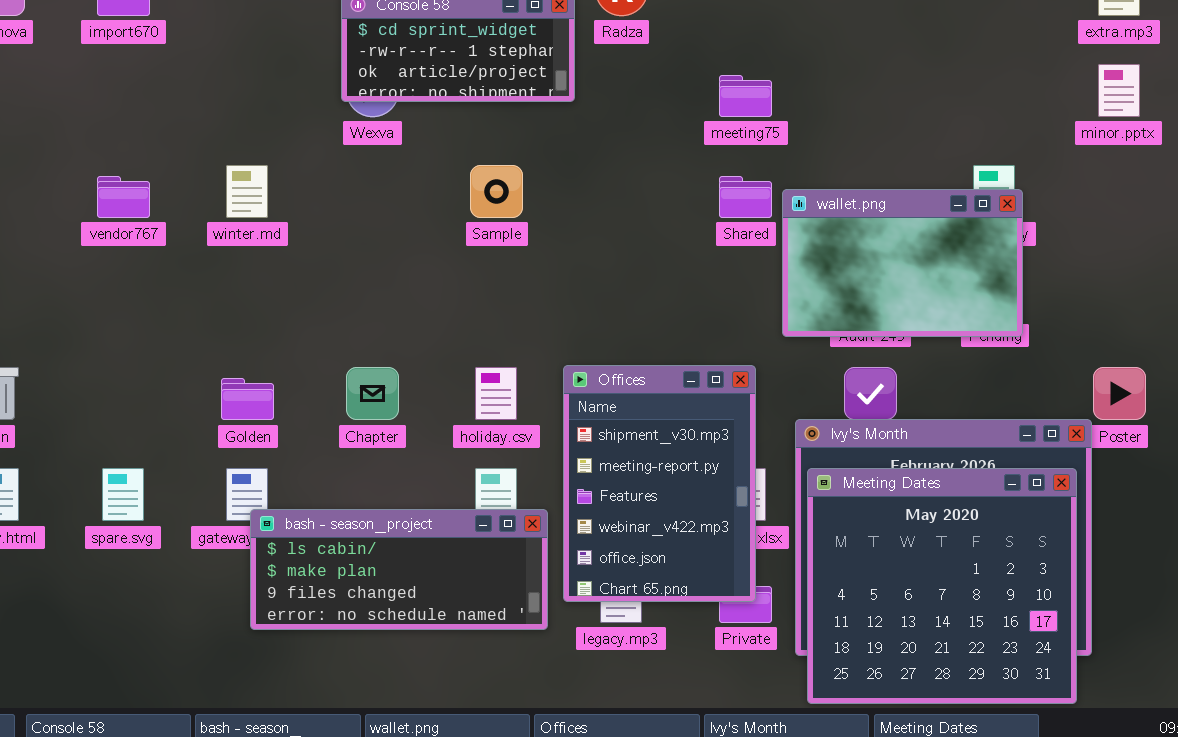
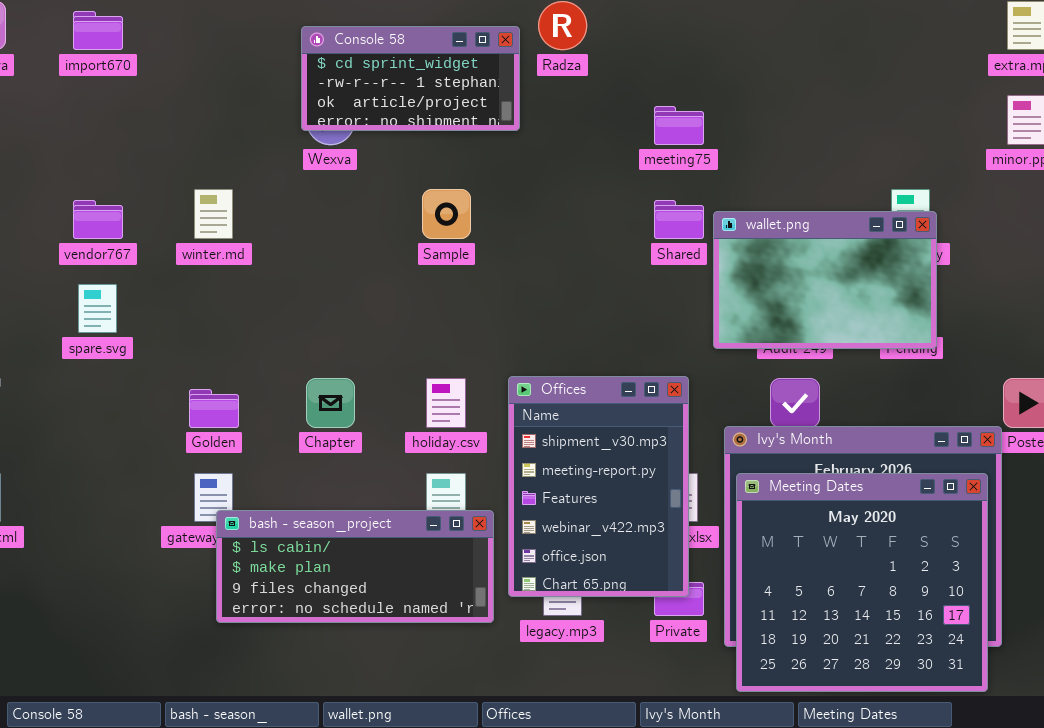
spare.svg: [102,468,144,521] -> [78,284,117,333], moved

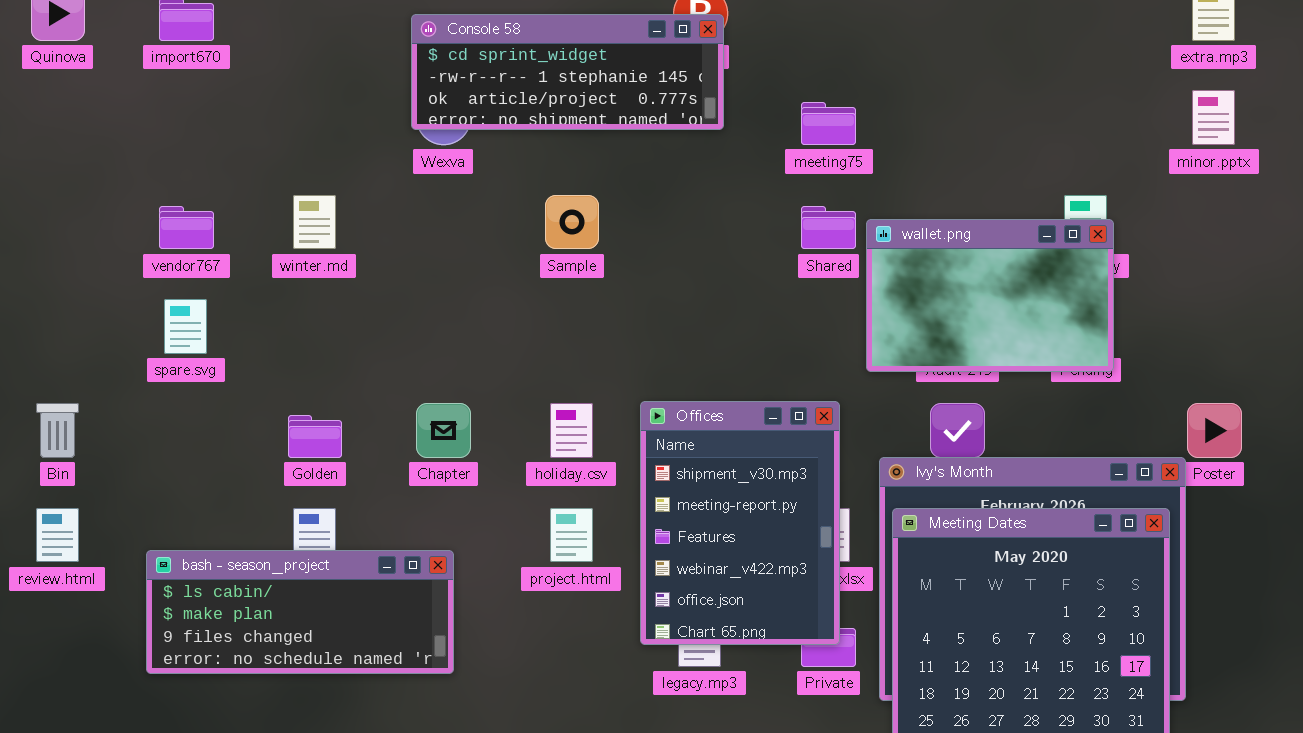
Console 58: [301,26,520,131] -> [411,14,724,130], resized
bash - season_project: [216,510,494,623] -> [146,550,454,674], moved

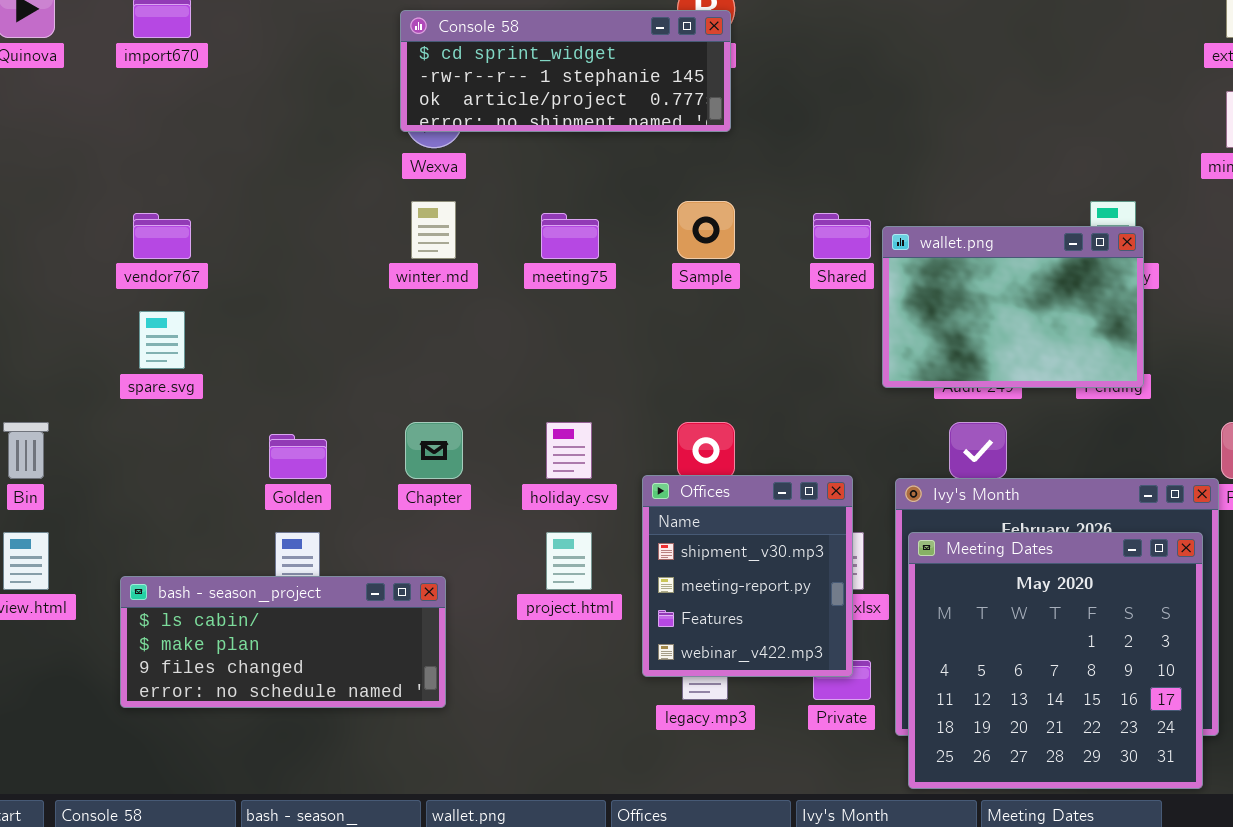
meeting75: [801,102,856,145] -> [541,213,599,259], moved
winter.md: [293,195,336,249] -> [411,201,456,259], moved
Sample: [545,195,599,249] -> [677,201,735,259], moved
Offices: [640,401,840,645] -> [642,475,853,677], resized

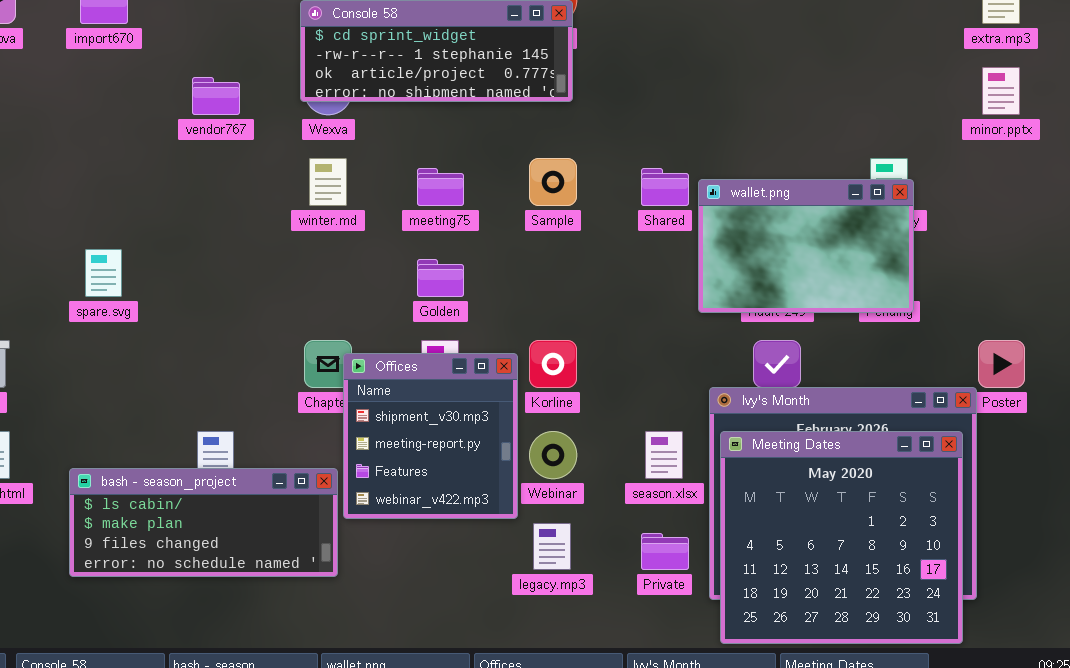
vendor767: [133,213,191,259] -> [192,77,240,115], moved
Golden: [269,434,327,479] -> [417,259,464,297], moved
Offices: [642,475,853,677] -> [343,353,518,519], moved

